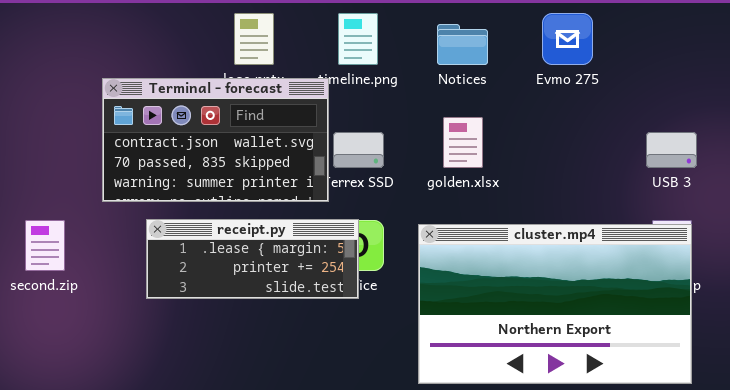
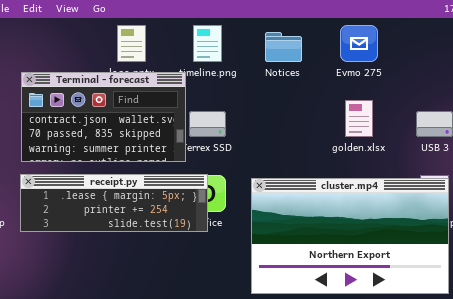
golden.xlsx: [443,117,483,168] -> [345,100,373,137], moved
receipt.py: [146,219,359,299] -> [20,174,208,232], resized

